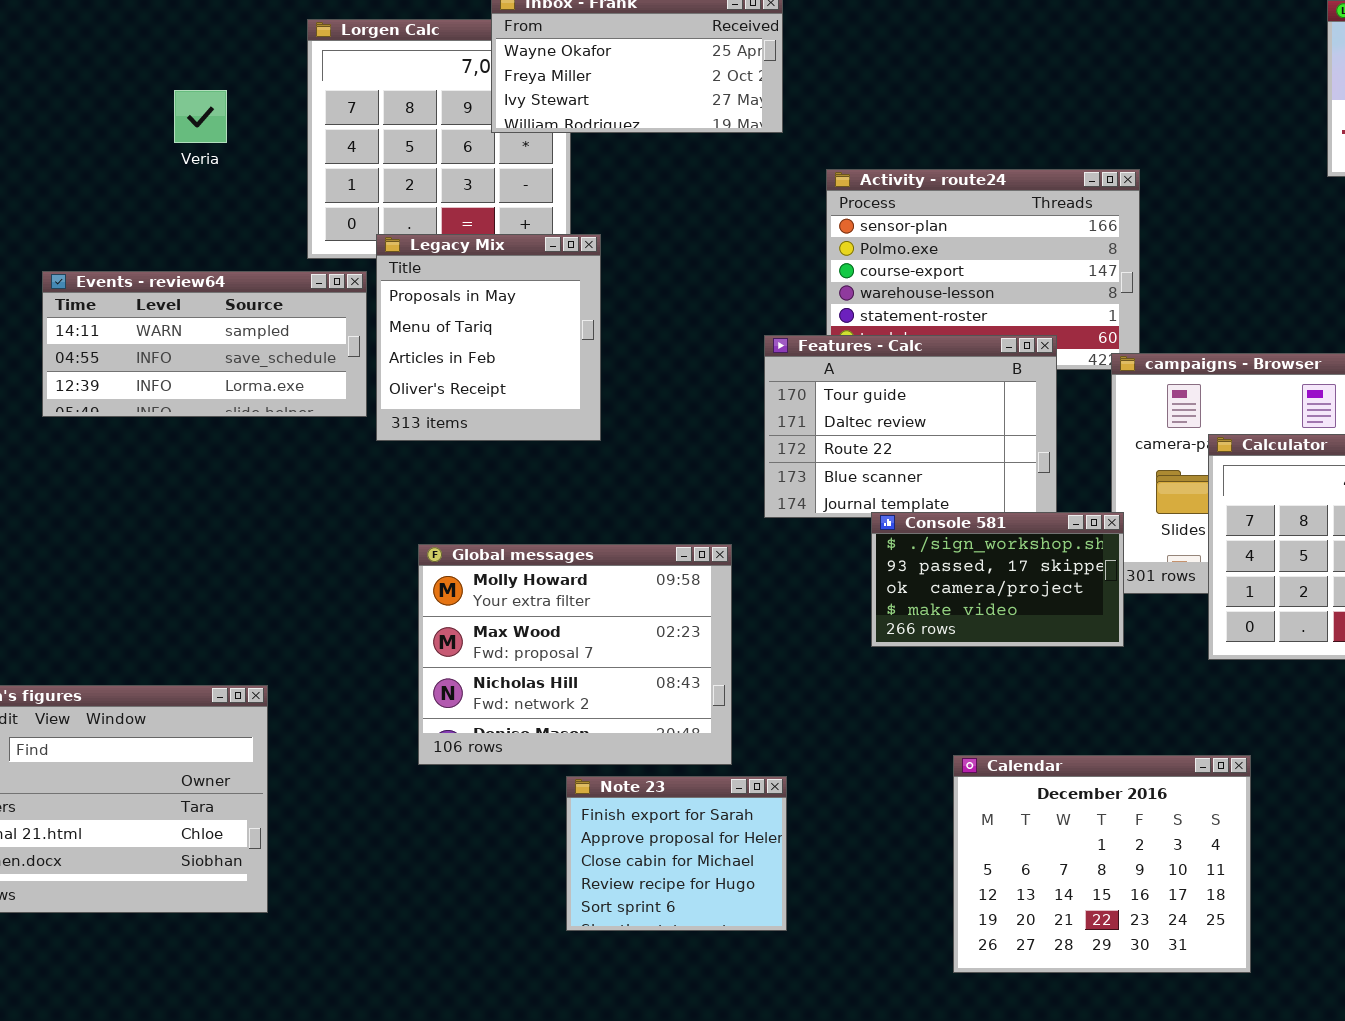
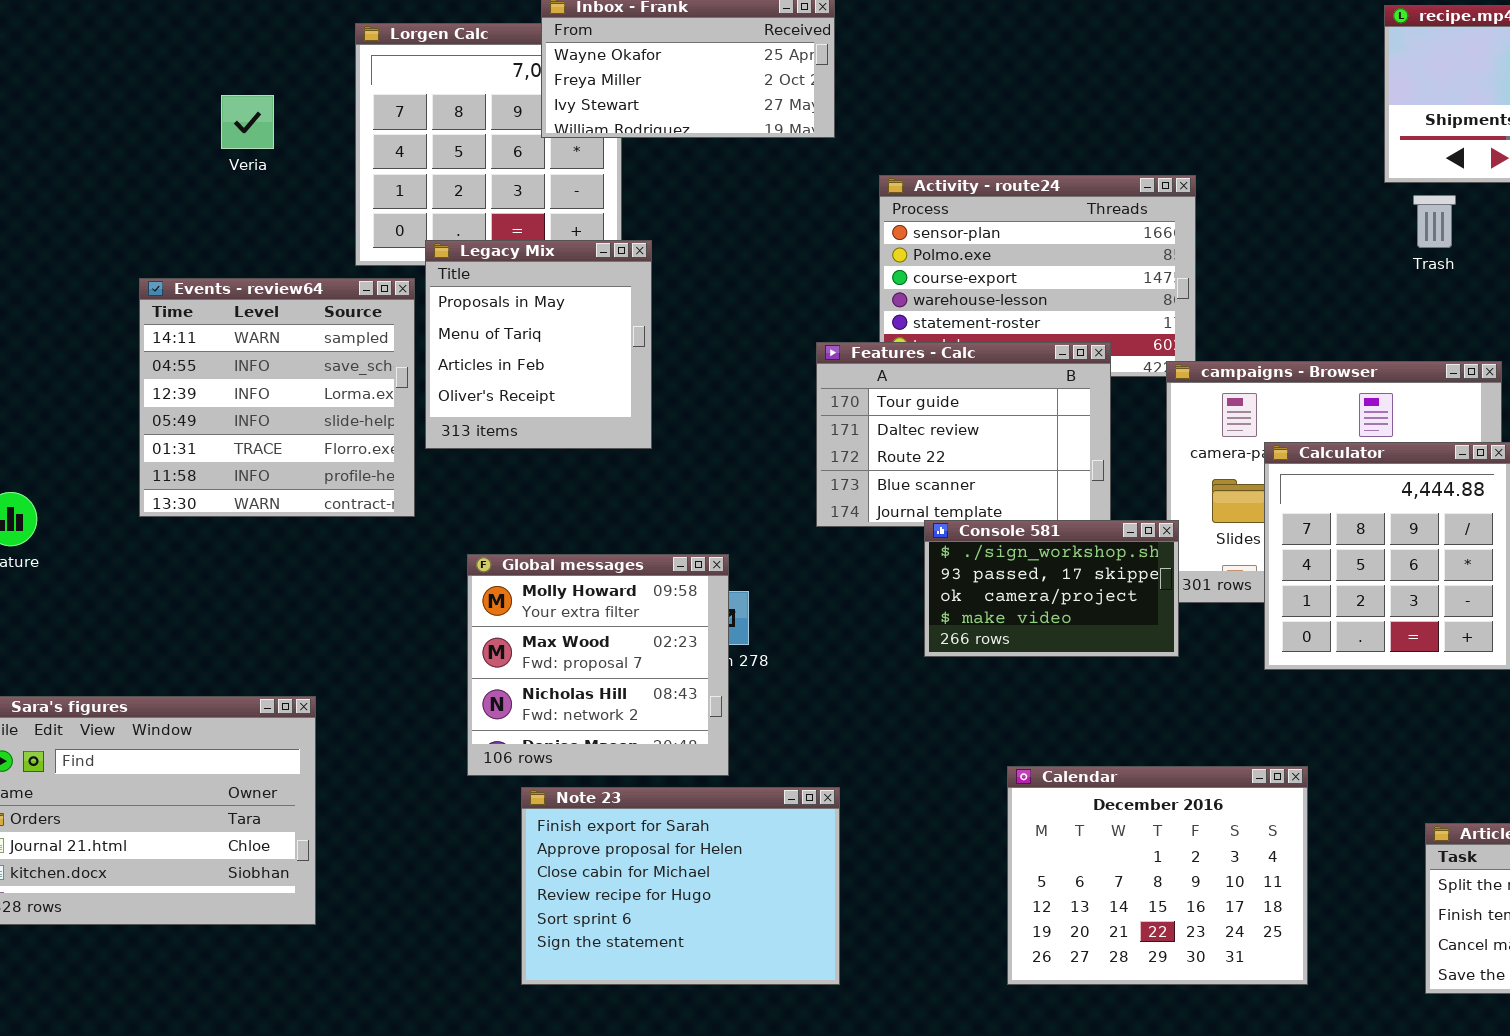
Events - review64: [42,271,367,417] -> [139,278,415,517], resized
Global messages: [418,544,732,765] -> [467,554,729,776], resized
Note 23: [566,776,787,931] -> [521,787,840,985], resized

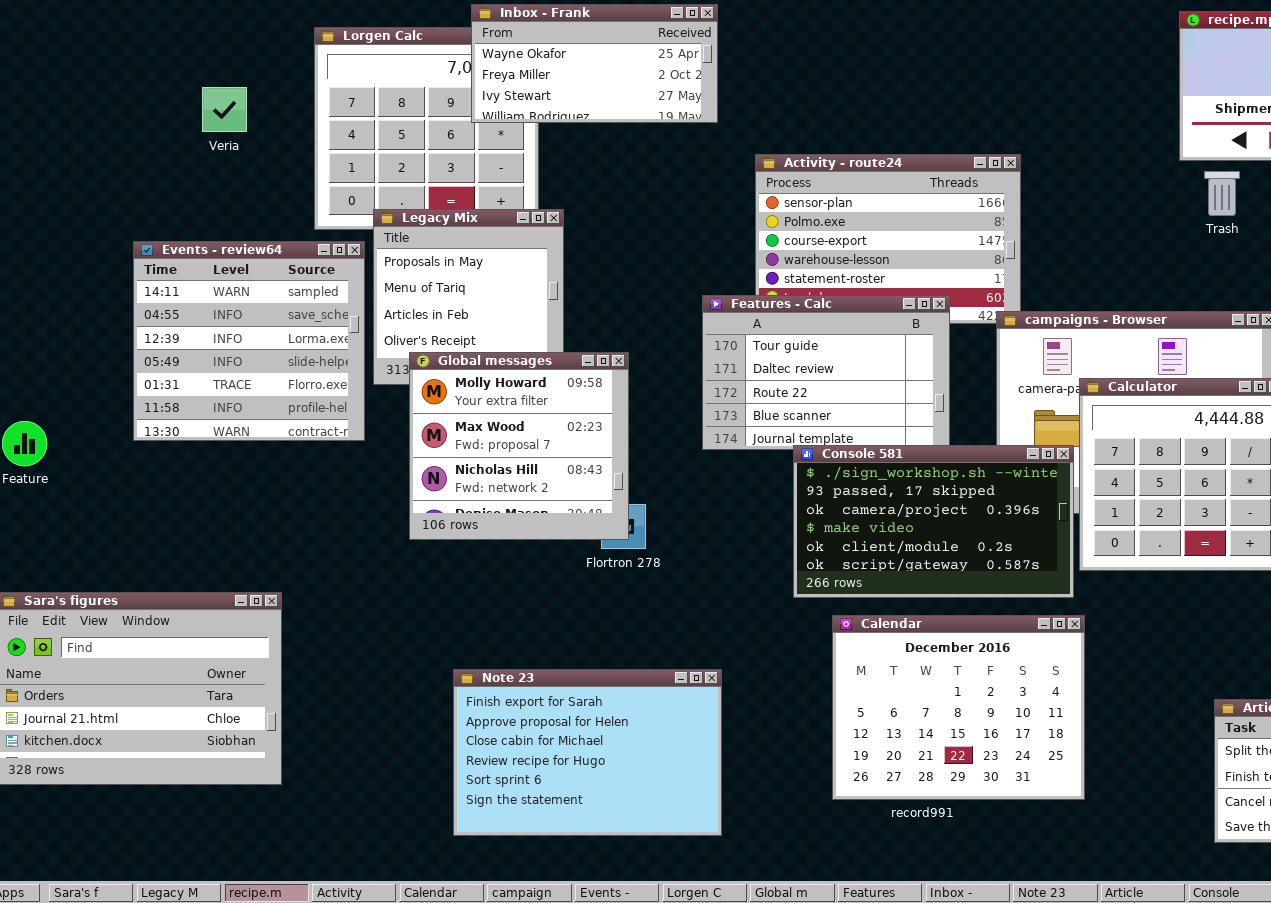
Console 581: [924,520,1179,657] -> [793,445,1074,598], resized
Global messages: [467,554,729,776] -> [409,352,629,540], moved
Calendar: [1007,766,1308,985] -> [832,615,1085,800], moved

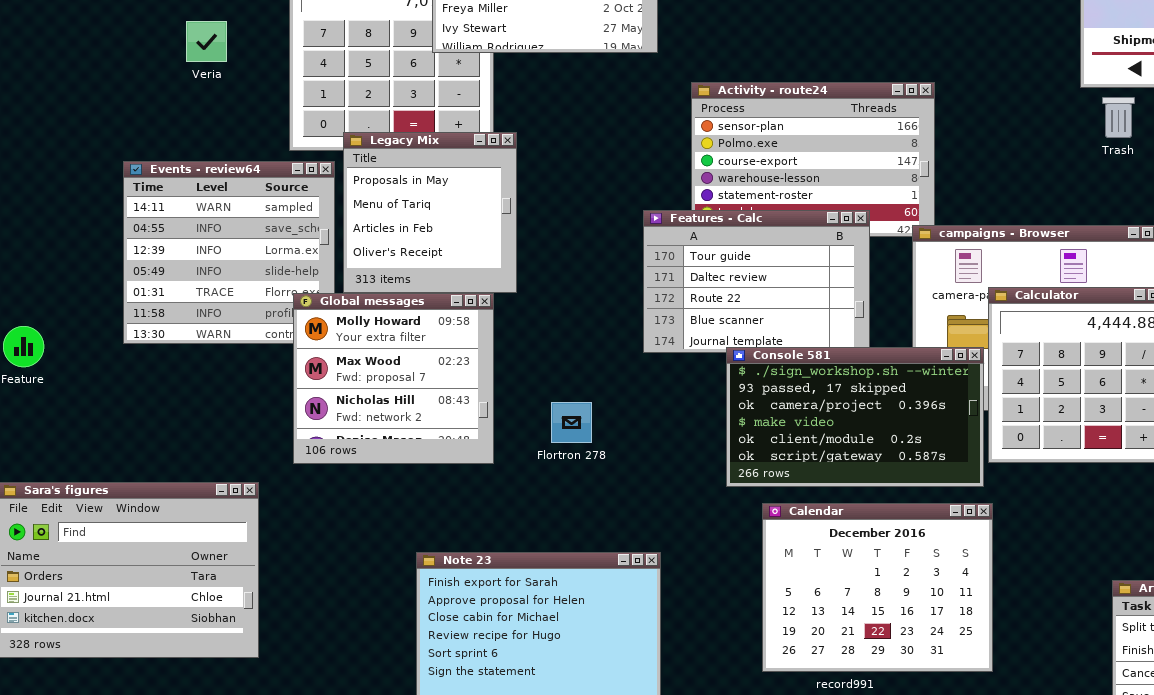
Global messages: [409,352,629,540] -> [293,293,494,464], moved

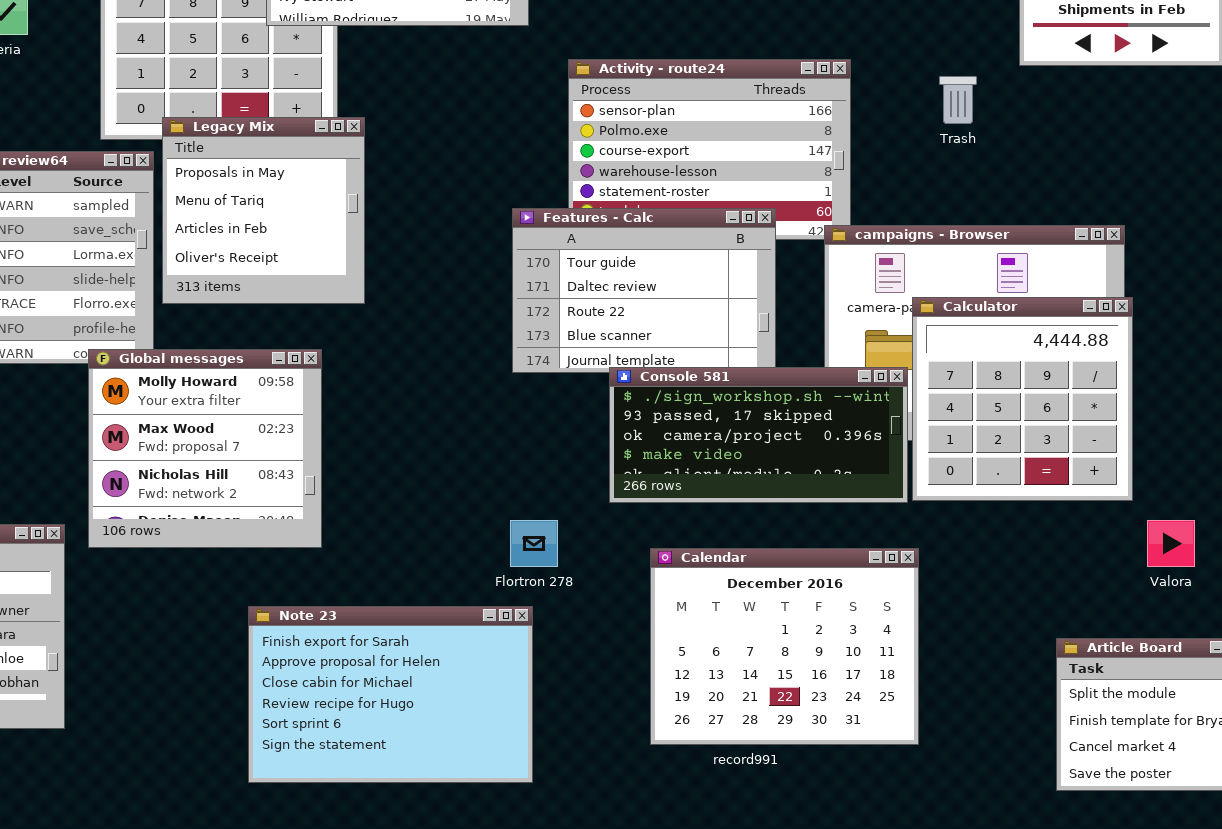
Trash: [1102,97,1135,138] -> [939,76,977,124], moved
Global messages: [293,293,494,464] -> [88,349,322,548], moved
Console 581: [726,347,984,487] -> [609,367,908,503], resized
Flortron 278: [551,402,592,443] -> [510,520,558,567], moved

